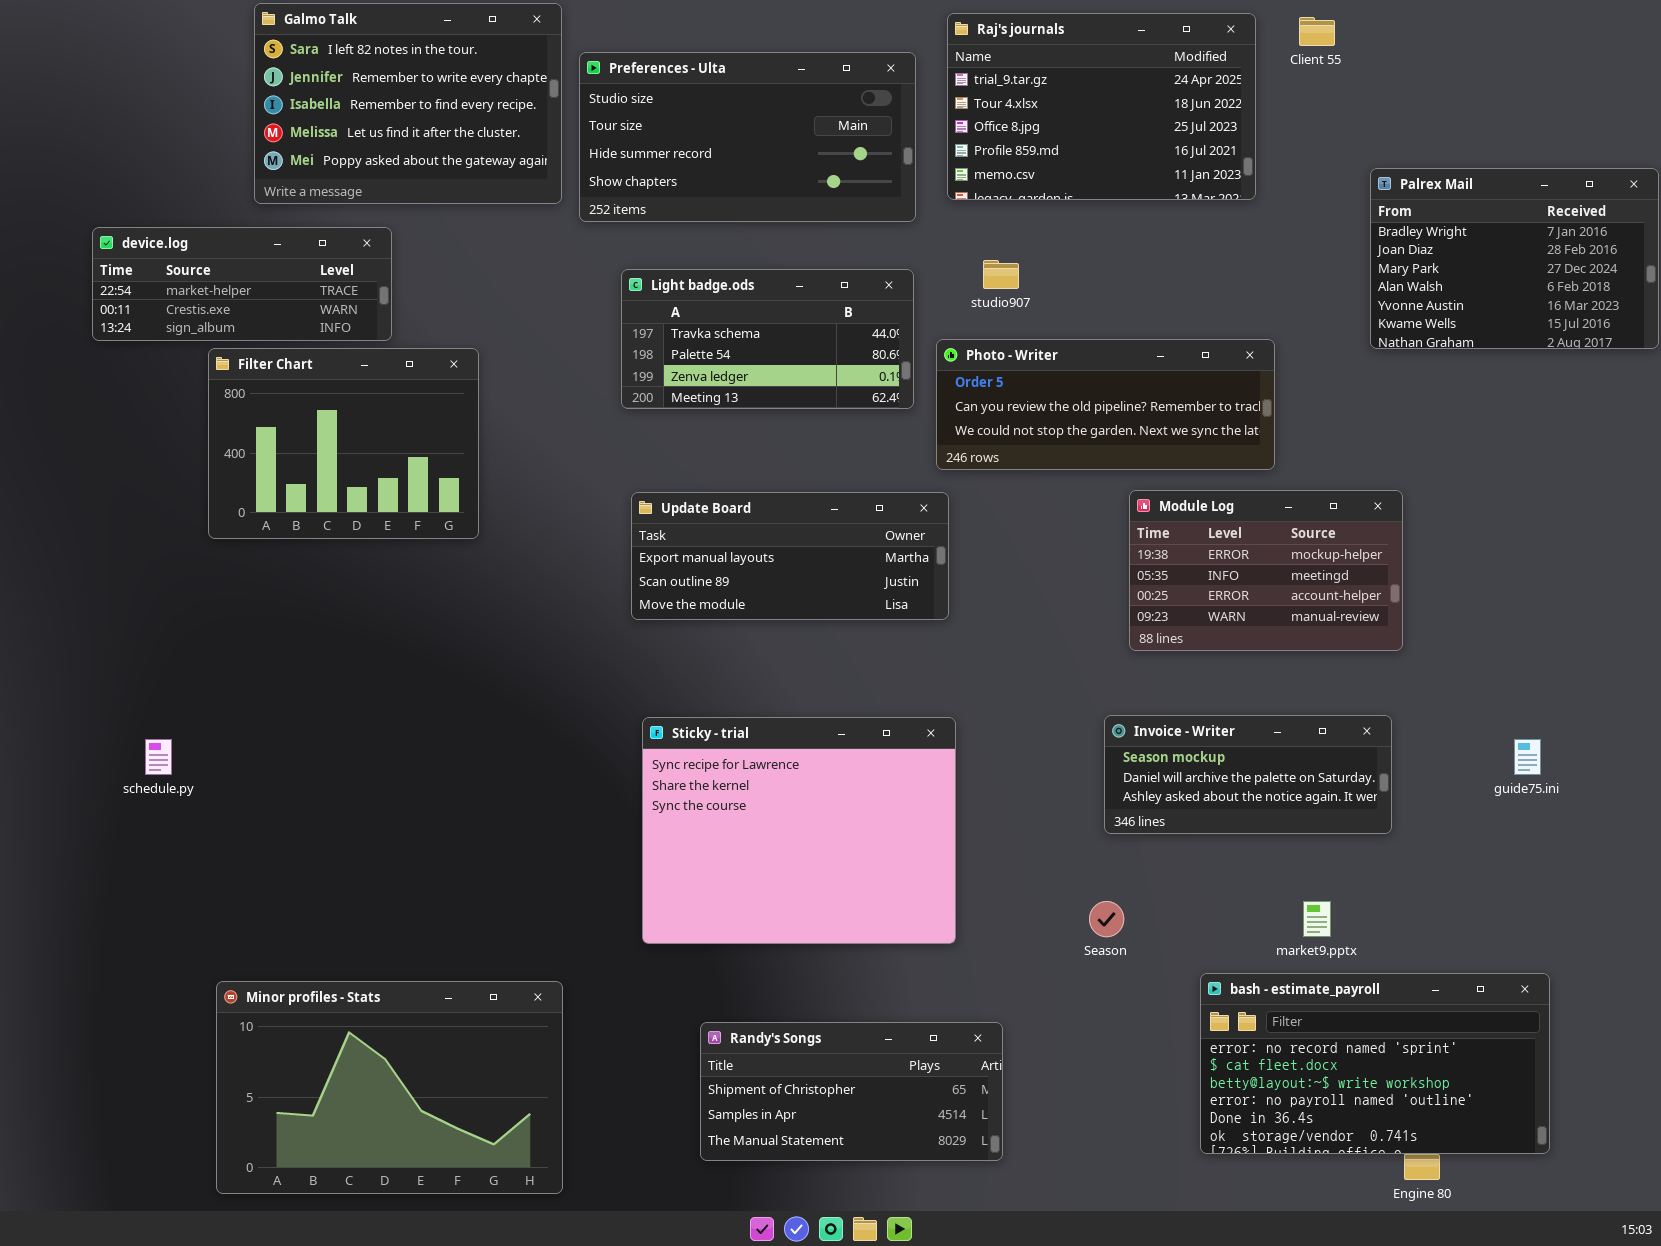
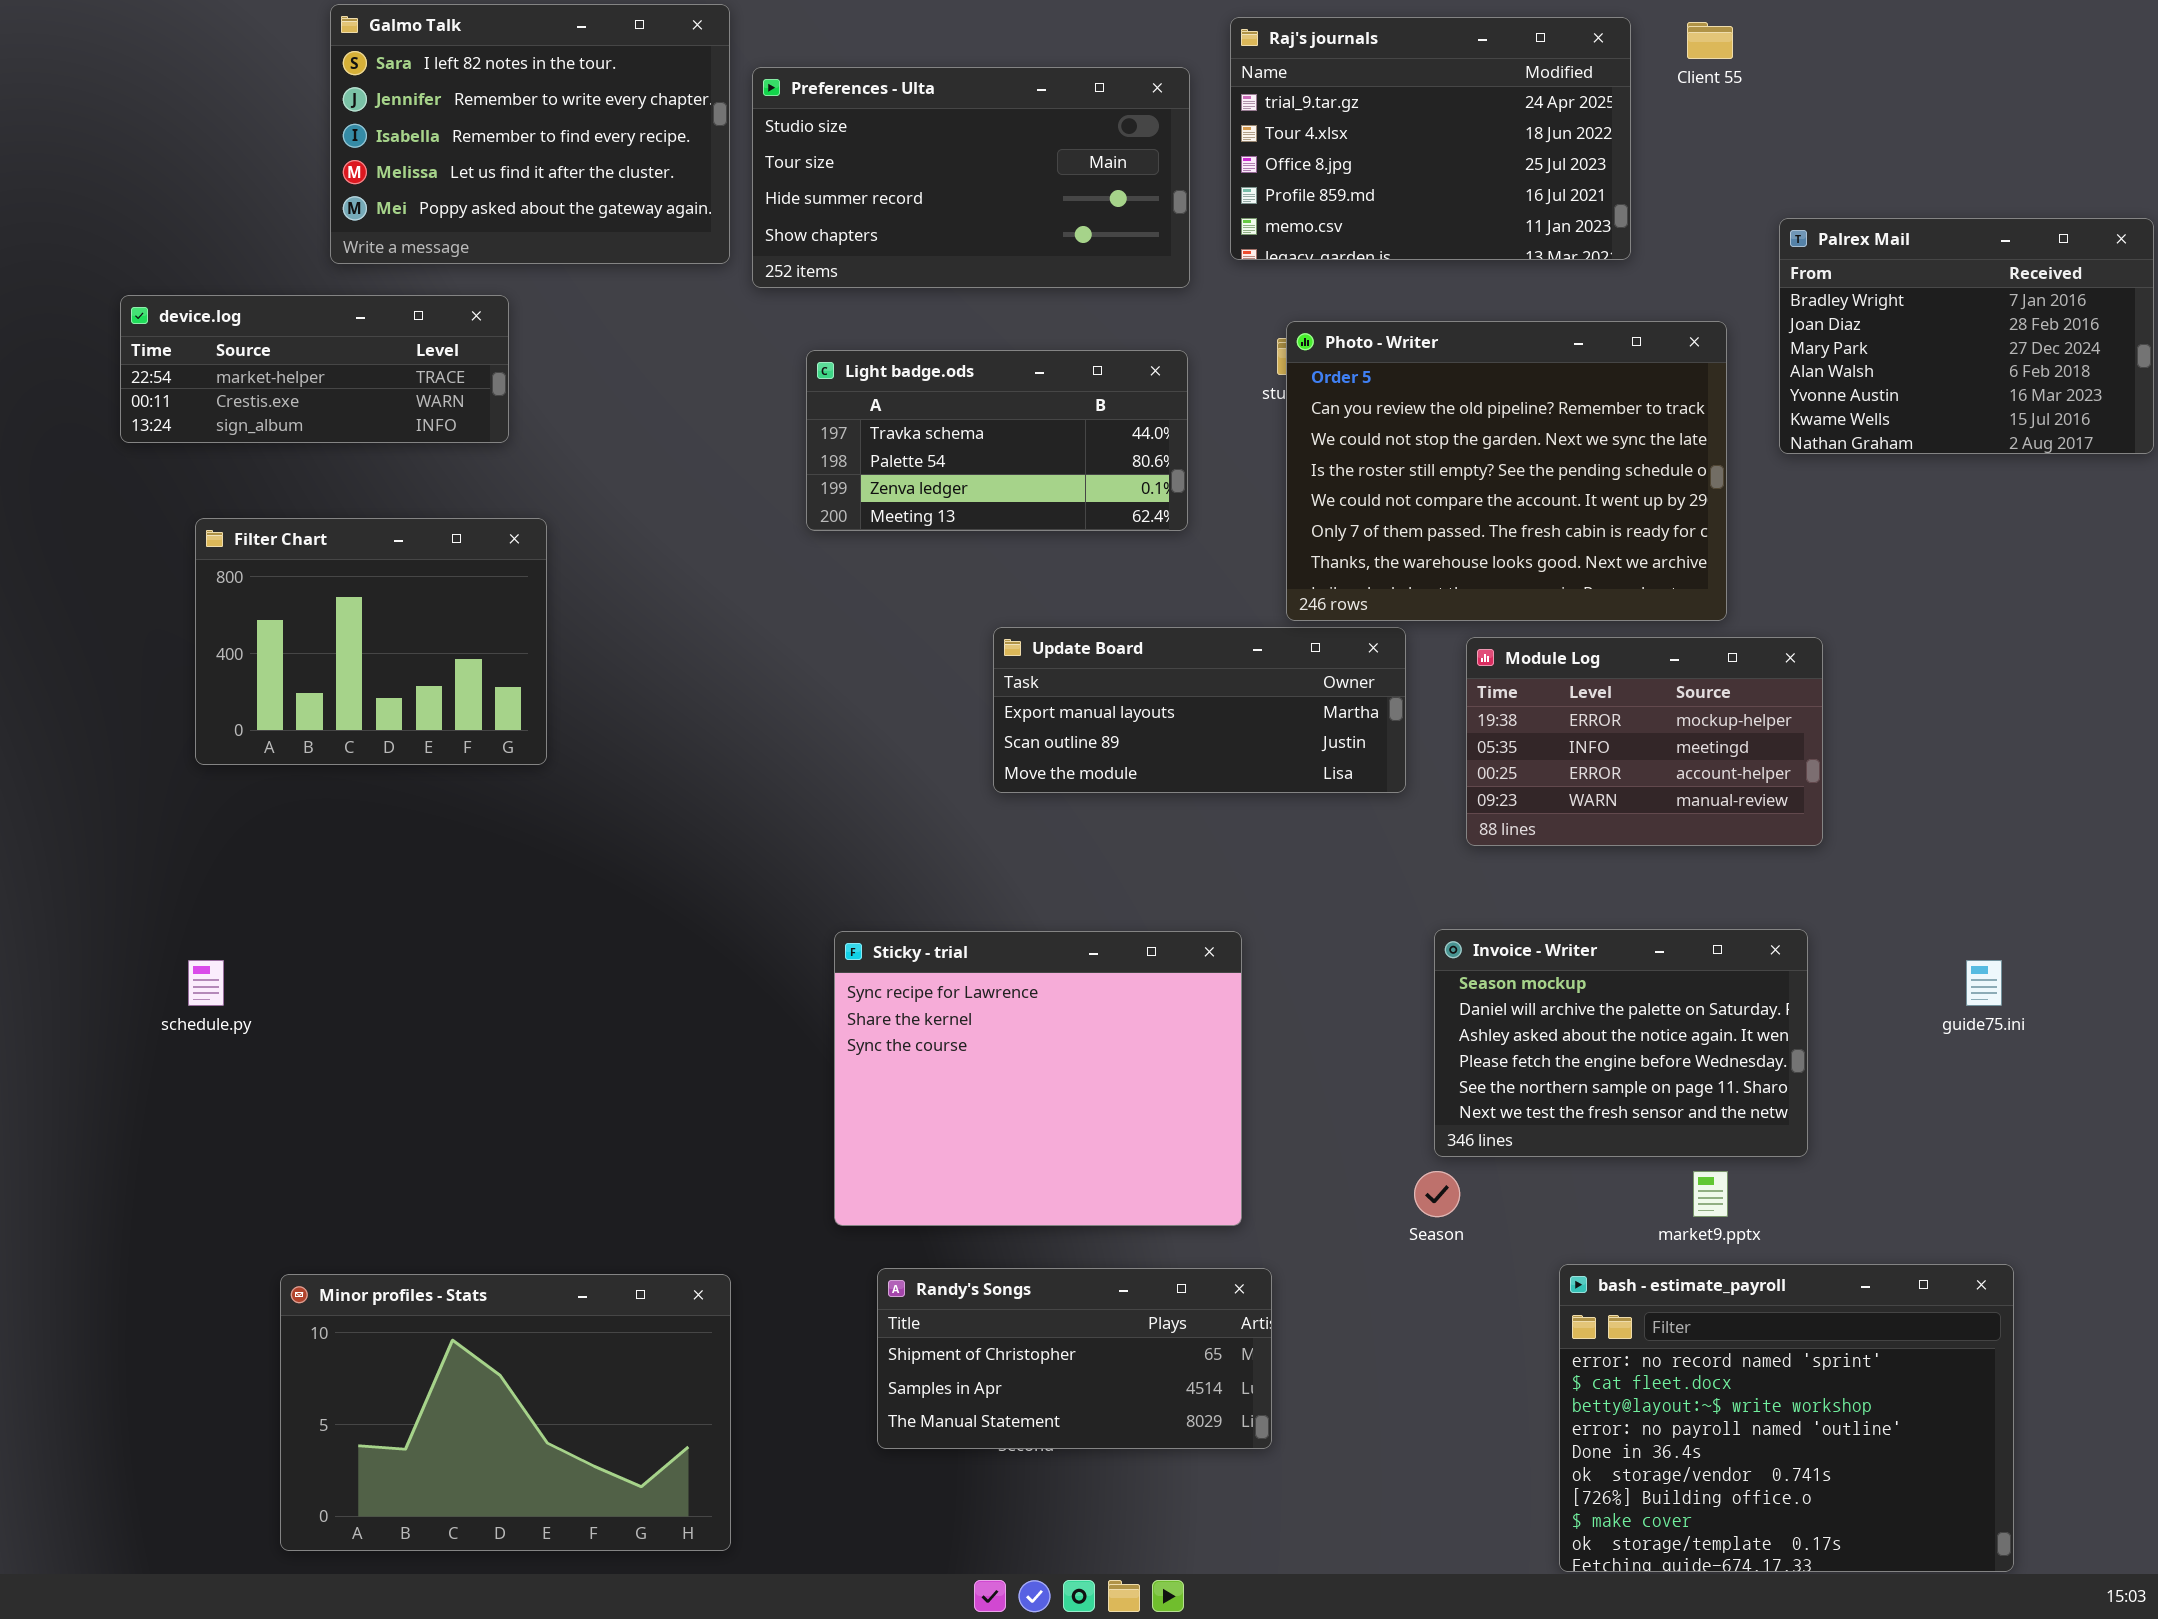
Photo - Writer: [936,339,1275,470] -> [1286,321,1727,621], moved, resized
Filter Chart: [208,348,479,539] -> [195,518,547,765], moved
Update Board: [631,492,949,620] -> [993,627,1406,793], moved
Invoice - Writer: [1104,715,1392,834] -> [1434,929,1808,1157], resized
bash - estimate_payroll: [1200,973,1550,1154] -> [1559,1264,2014,1572], resized
Randy's Songs: [700,1022,1003,1161] -> [877,1268,1272,1449], moved

